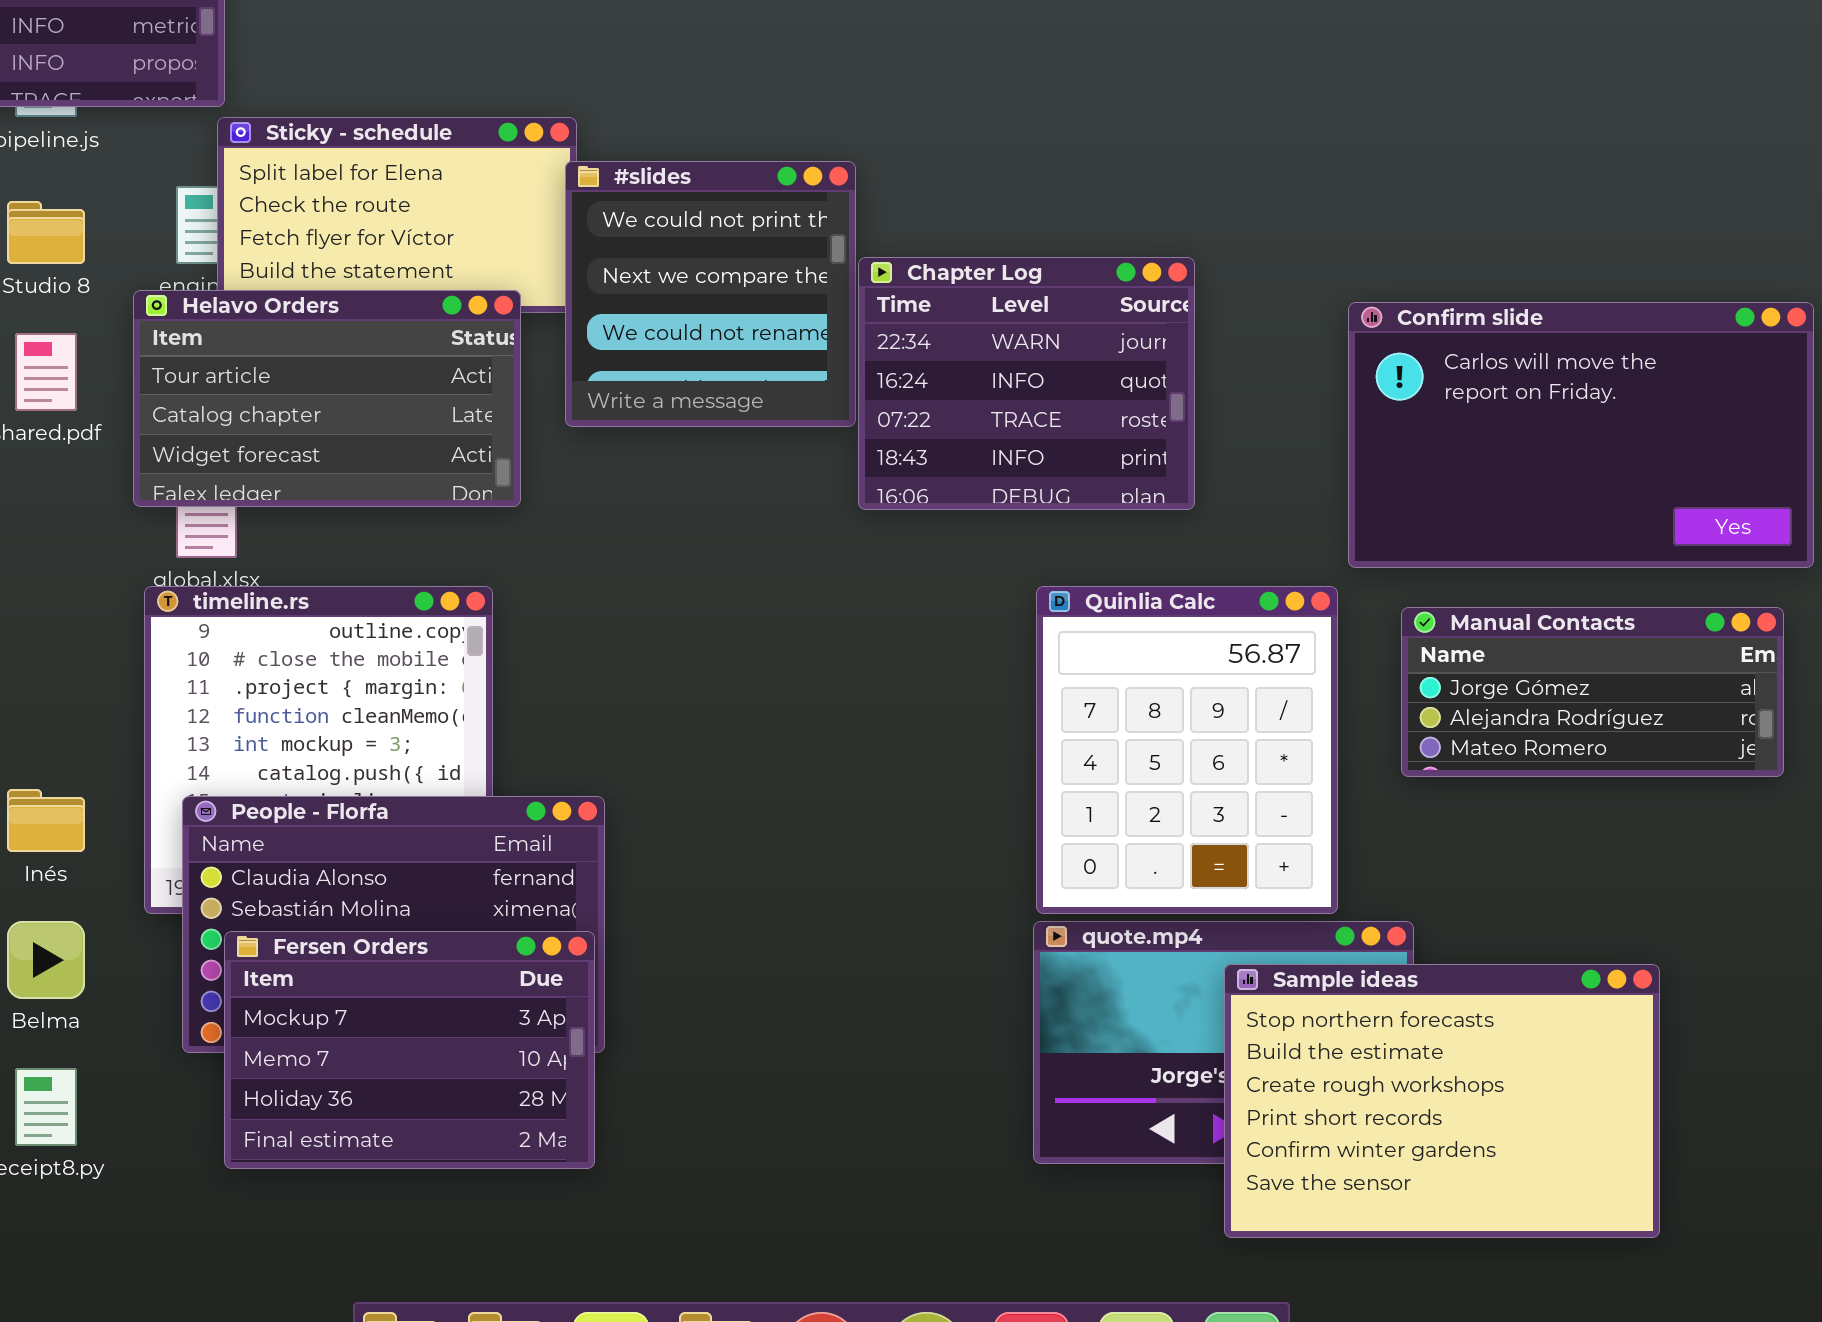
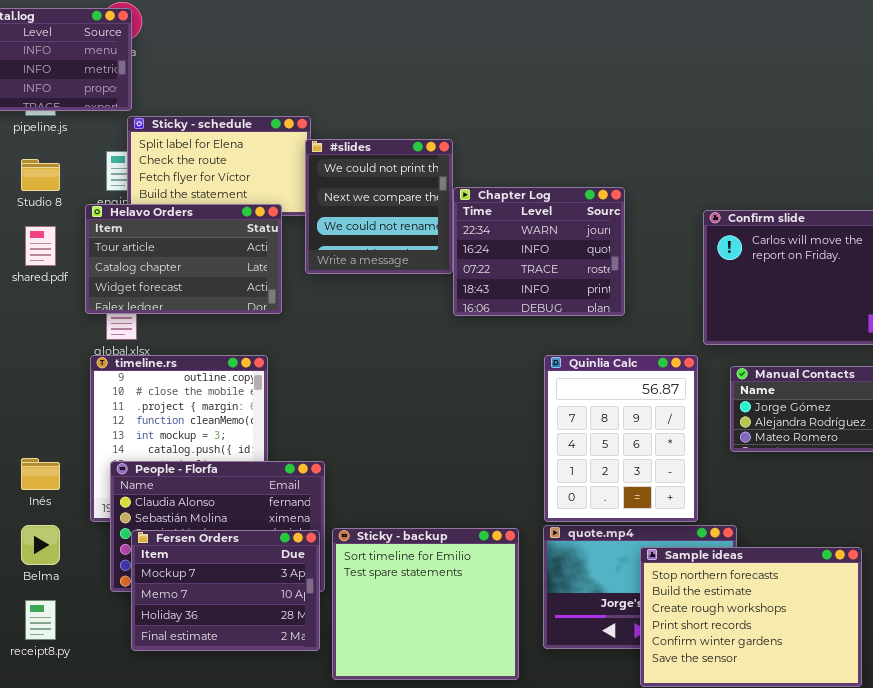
Sticky - backup: none -> [332,528,519,680], opened

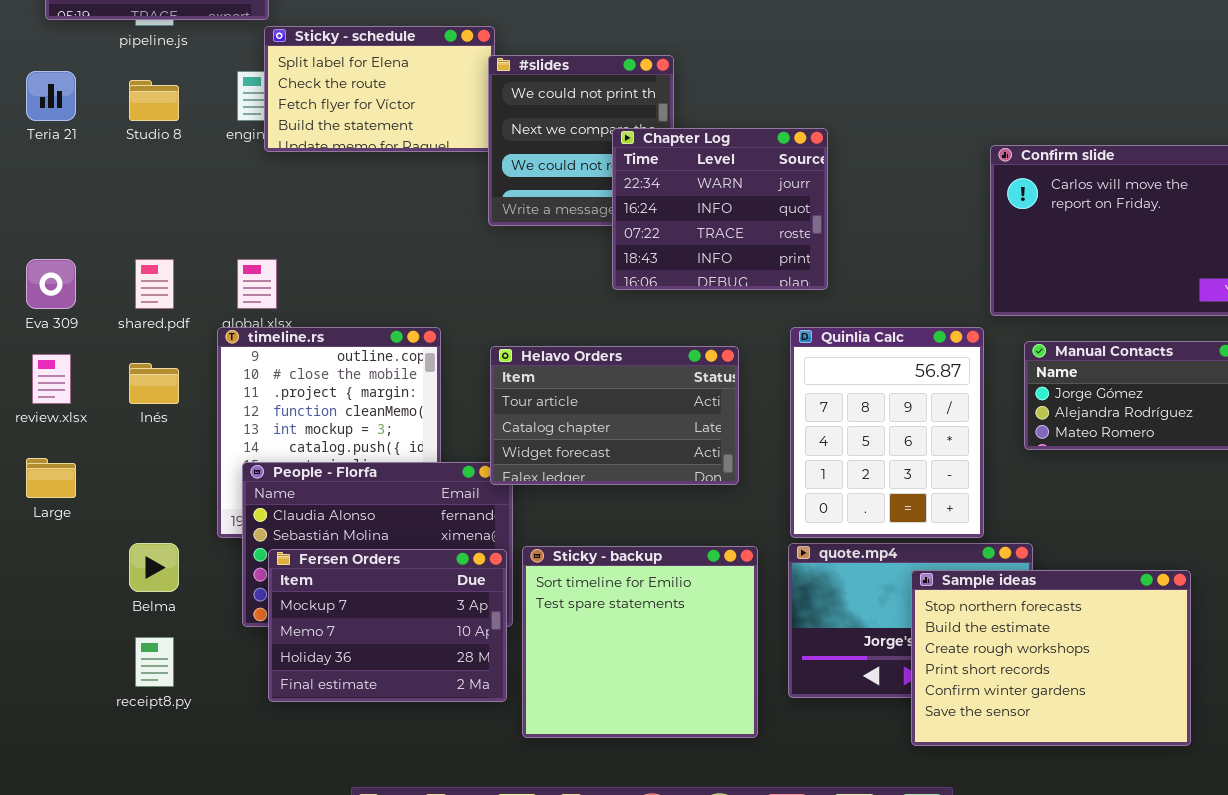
Chapter Log: [453,187,625,316] -> [612,128,828,290], moved
Helavo Orders: [85,204,282,314] -> [490,346,739,485], moved
shared.pdf: [25,226,56,266] -> [135,259,174,309], moved
Inés: [21,458,60,490] -> [129,363,179,404], moved

